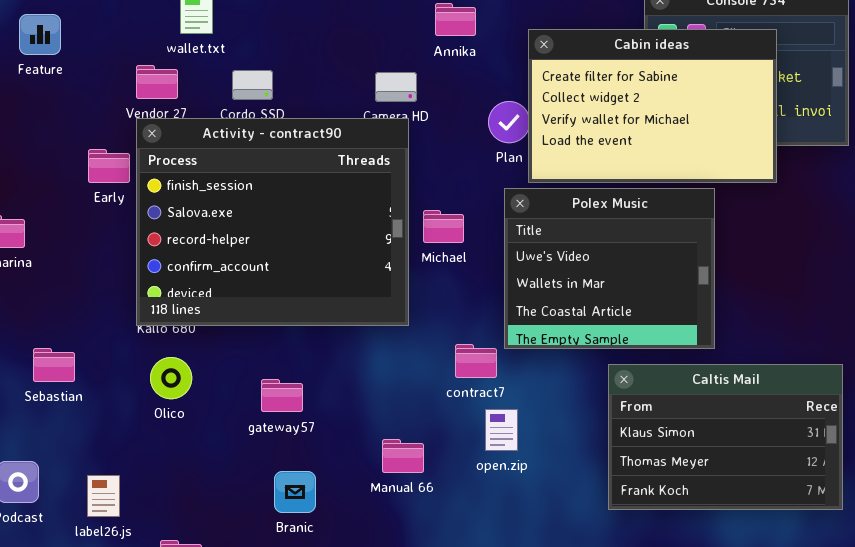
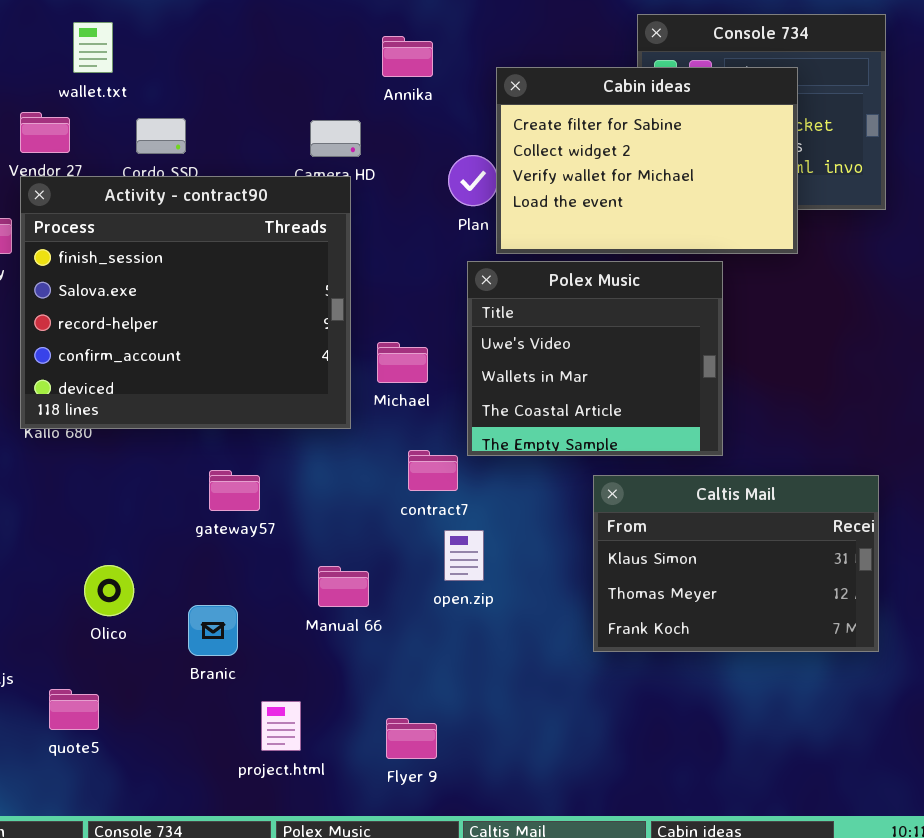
Michael: [423,210,464,243] -> [377,342,428,383], moved
Olico: [150,357,192,399] -> [84,565,134,616], moved
gateway57: [261,379,303,412] -> [209,470,260,511], moved

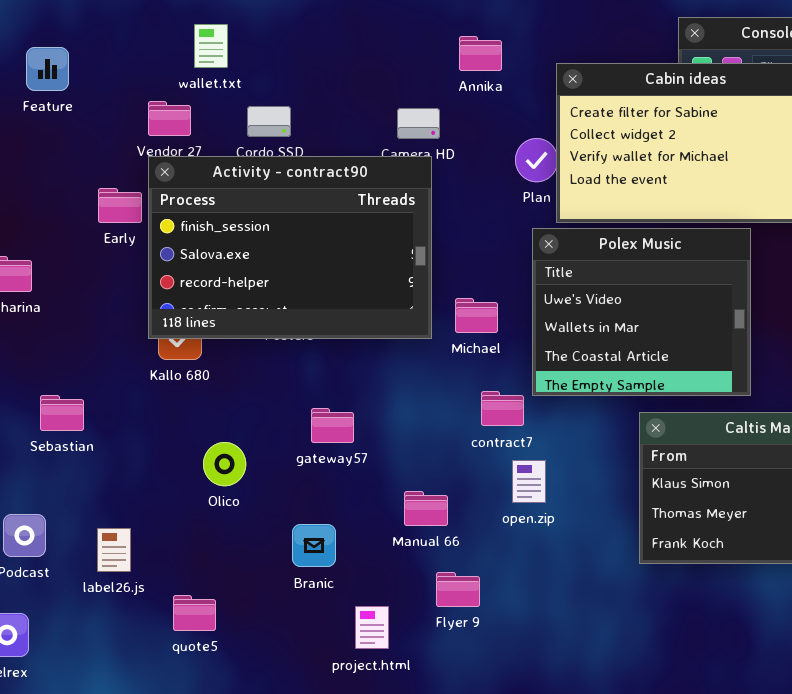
Activity - contract90: [20,176,351,429] -> [148,156,432,339], resized
Olico: [84,565,134,616] -> [203,442,246,486], moved
Flyer 9: [386,718,437,759] -> [436,572,480,607], moved

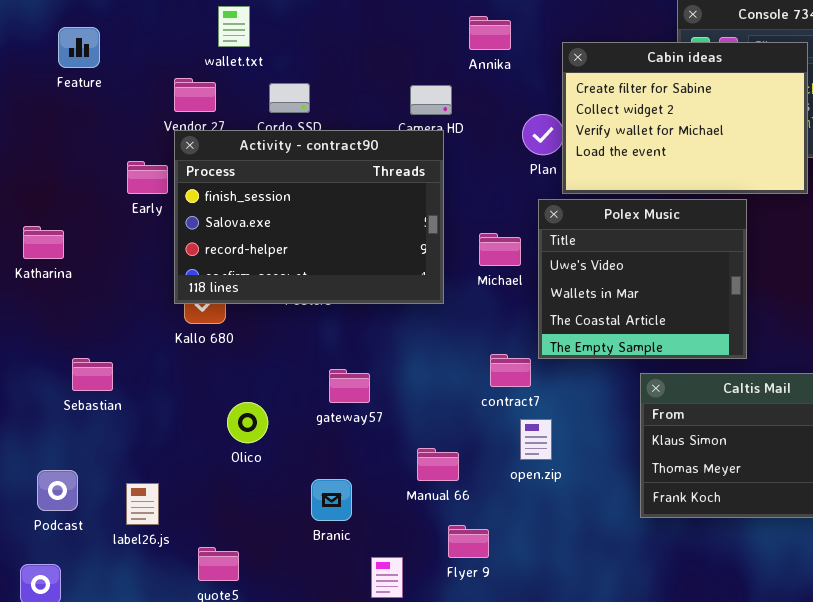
Michael: [455,298,498,333] -> [479,233,521,266], moved

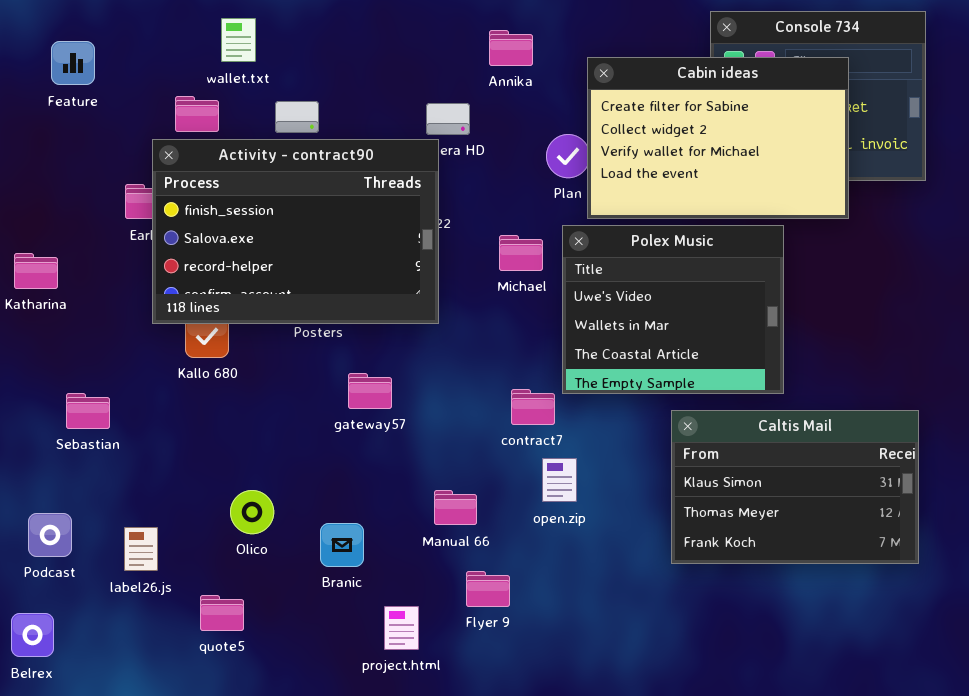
Activity - contract90: [174,130,444,304] -> [152,139,439,324], moved
Michael: [479,233,521,266] -> [499,235,543,271], moved
gateway57: [329,369,370,403] -> [348,373,392,409], moved
Olico: [227,402,268,443] -> [230,490,274,534], moved

